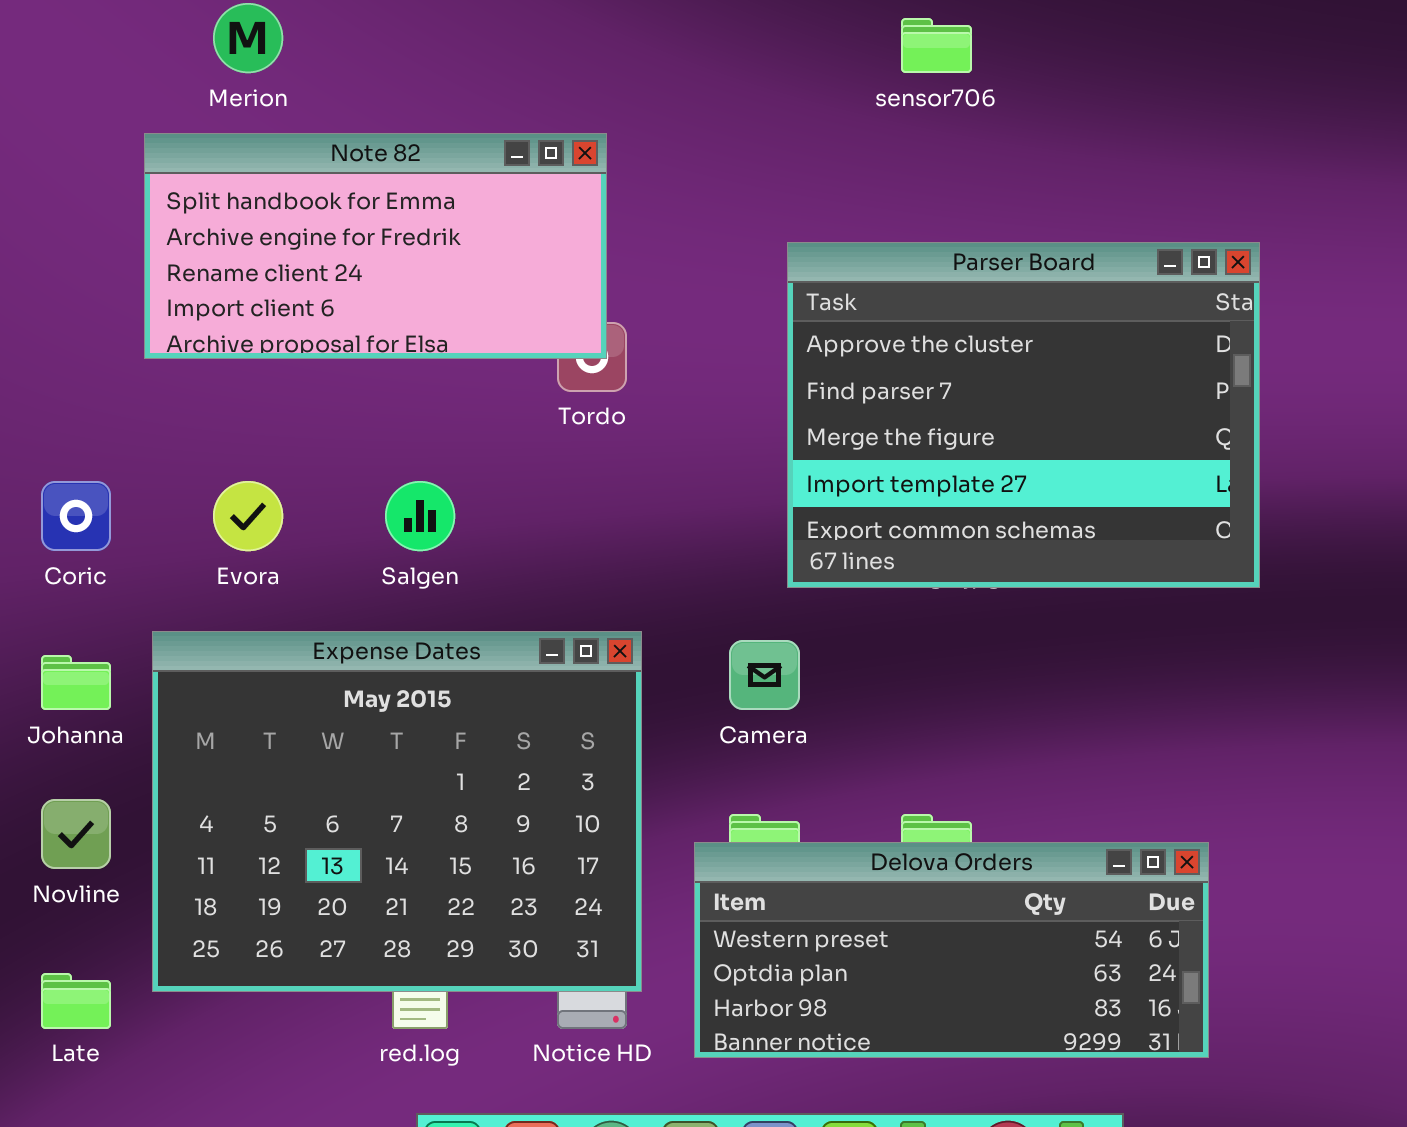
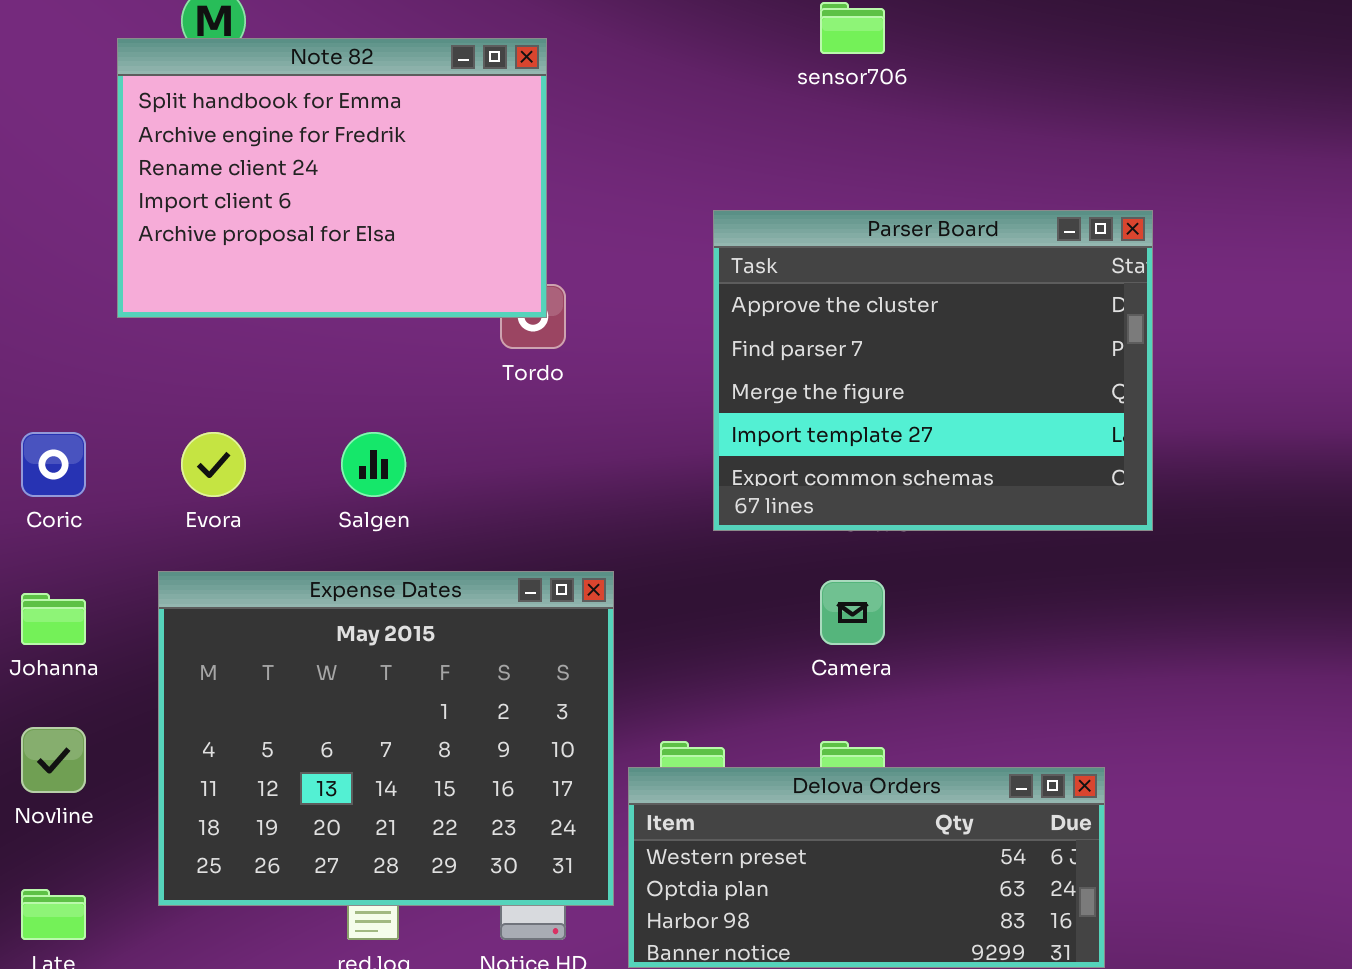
Note 82: [144,133,607,359] -> [117,38,547,318], resized
Expense Dates: [152,631,642,992] -> [158,571,614,906], moved
Camera: [729,640,800,710] -> [820,580,885,645], moved

